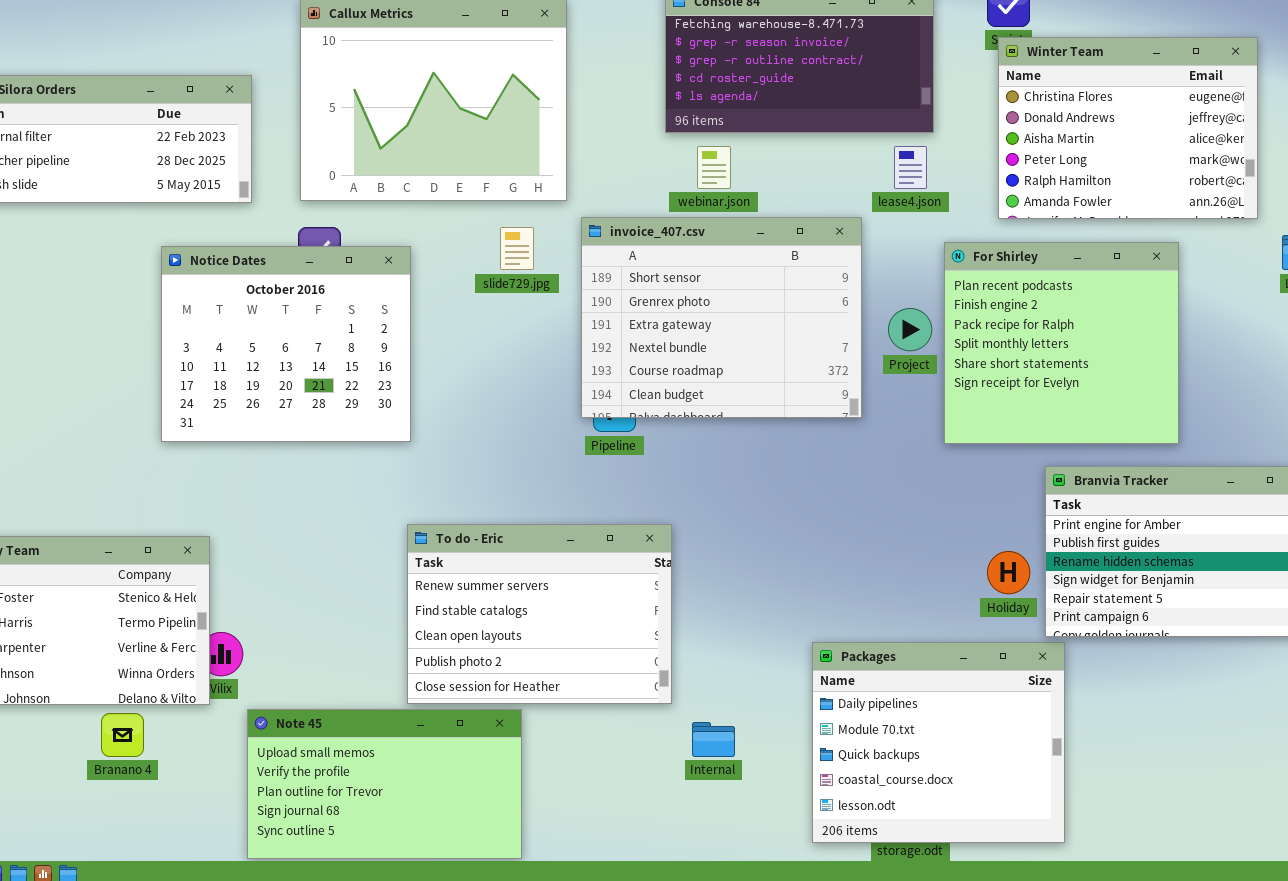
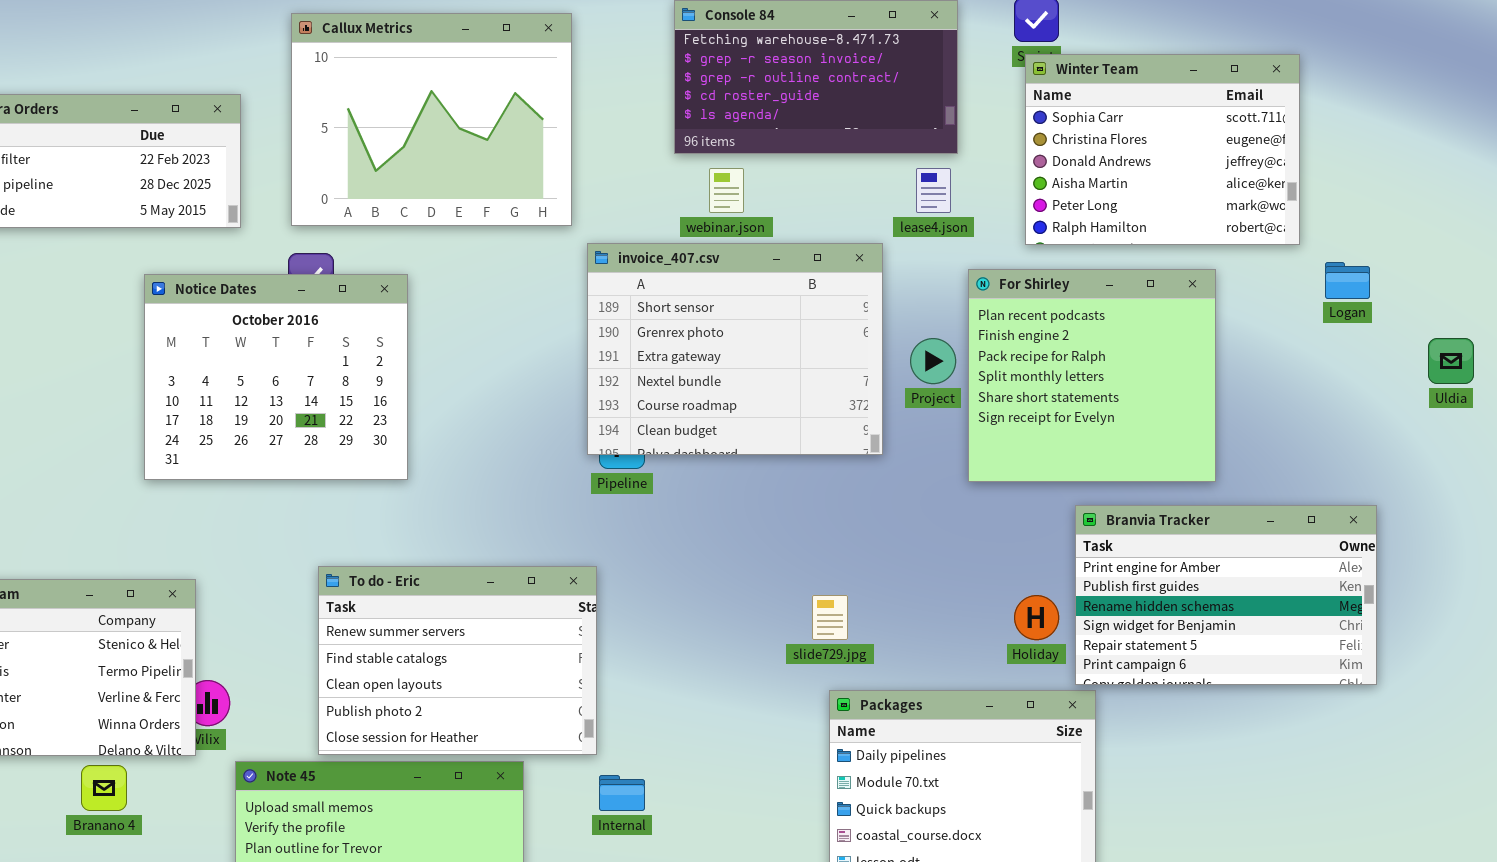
Winter Team: [998,37,1258,219] -> [1025,54,1300,245], scrolled up 1 row
slide729.jpg: [500,227,534,270] -> [812,595,848,640], moved
To do - Eric: [407,524,672,704] -> [318,566,597,755], moved
Internal: [692,722,735,757] -> [599,775,645,811], moved

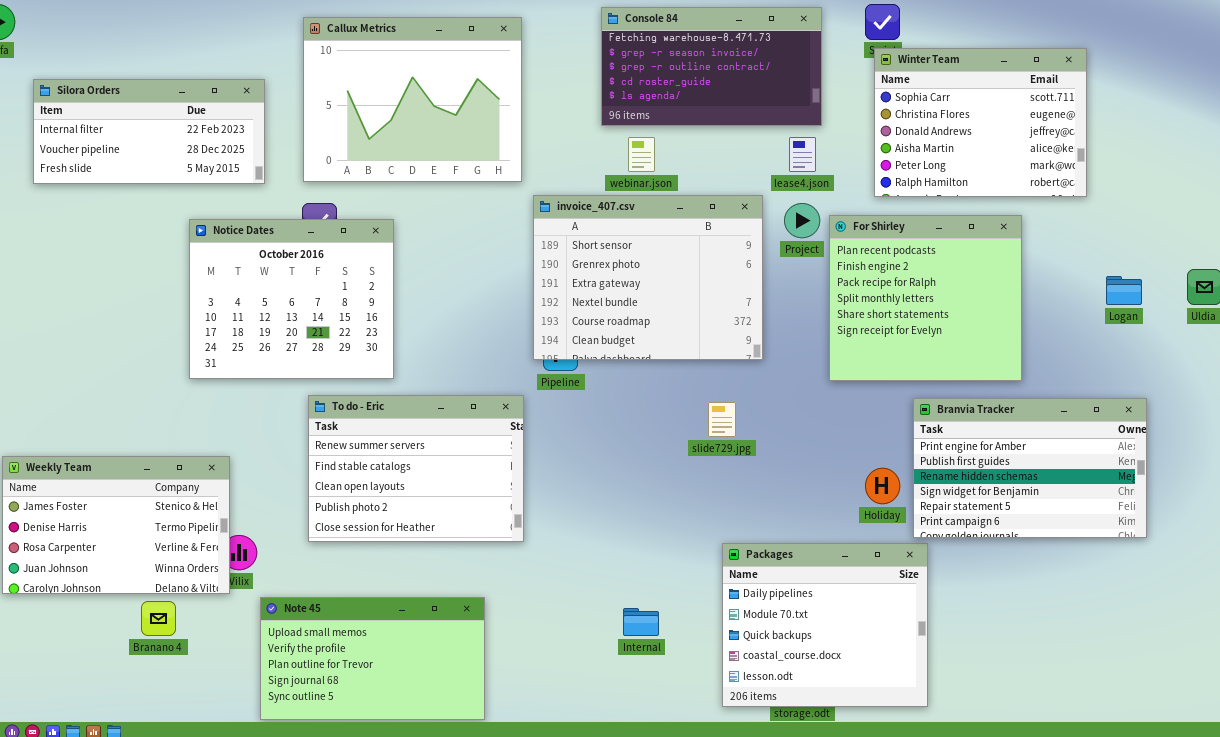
Logan: [1325,262,1370,299] -> [1106,276,1142,305], moved
Project: [910,338,956,384] -> [784,203,820,238], moved
To do - Eric: [318,566,597,755] -> [308,395,524,542], moved
slide729.jpg: [812,595,848,640] -> [708,402,736,437], moved
Internal: [599,775,645,811] -> [623,608,659,636], moved

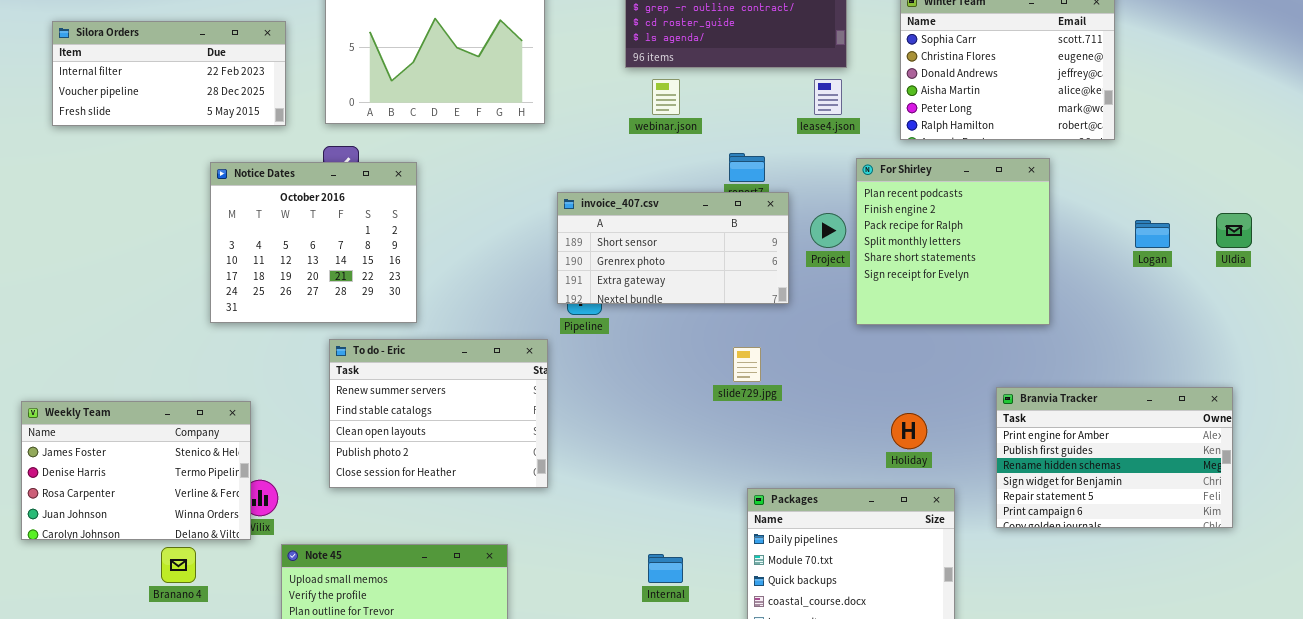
invoice_407.csv: [533,195,763,360] -> [557,192,789,304], resized
Project: [784,203,820,238] -> [810,213,846,248], moved
Branvia Tracker: [913,398,1147,538] -> [996,387,1233,528], moved

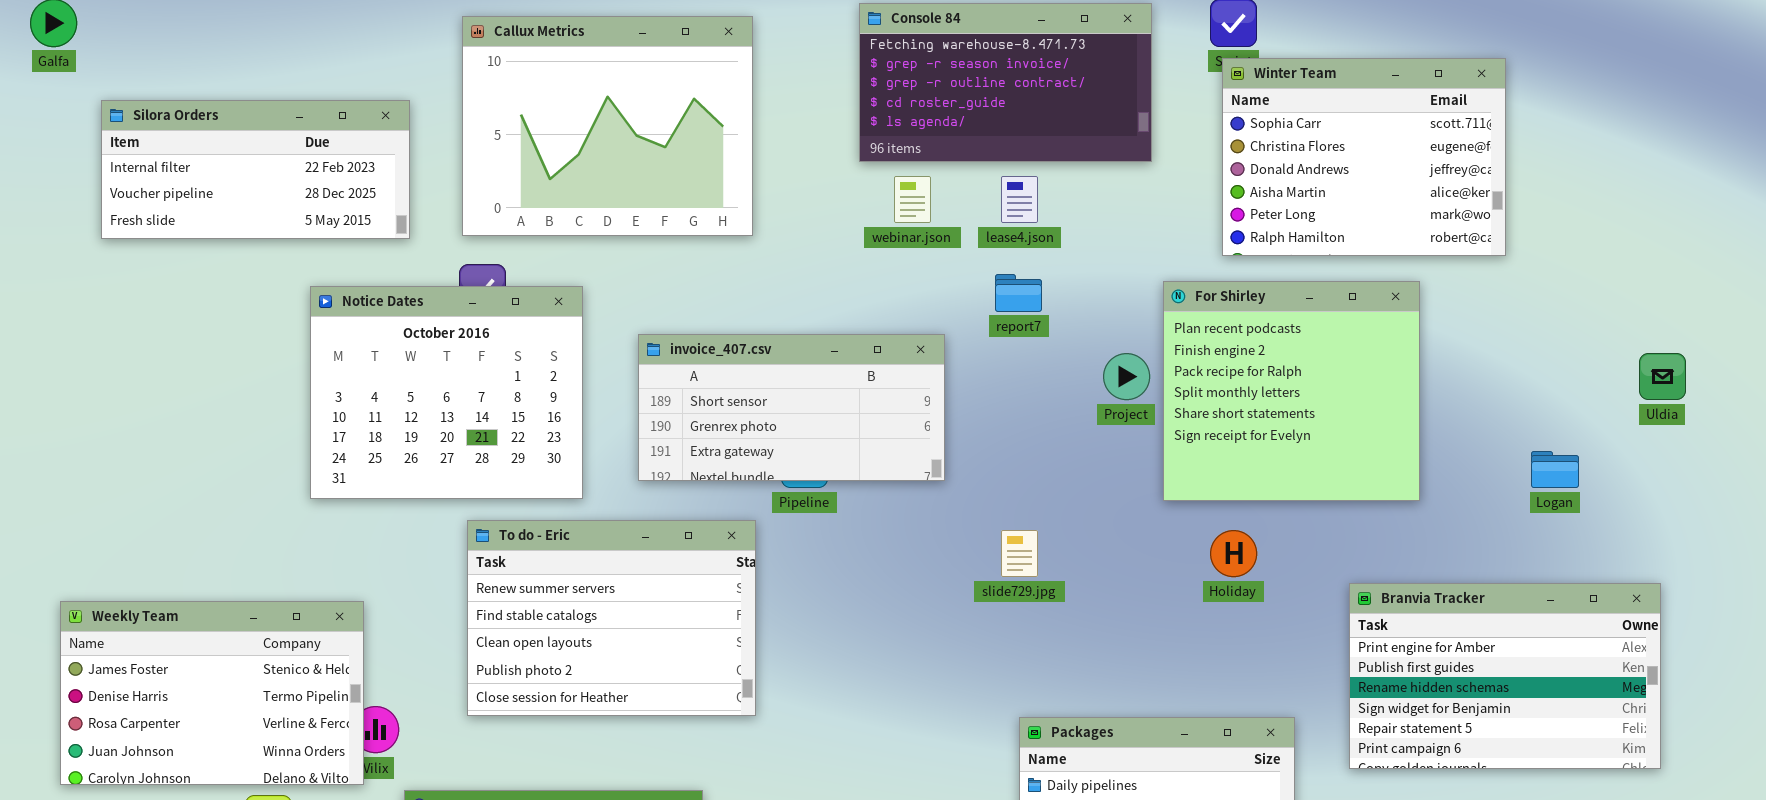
lease4.json: [814,79,842,115] -> [1001,176,1038,223], moved
invoice_407.csv: [557,192,789,304] -> [638,334,945,481], moved
Logan: [1135,220,1170,248] -> [1531,451,1579,488], moved
Holiday: [891,413,927,449] -> [1210,530,1257,577], moved

